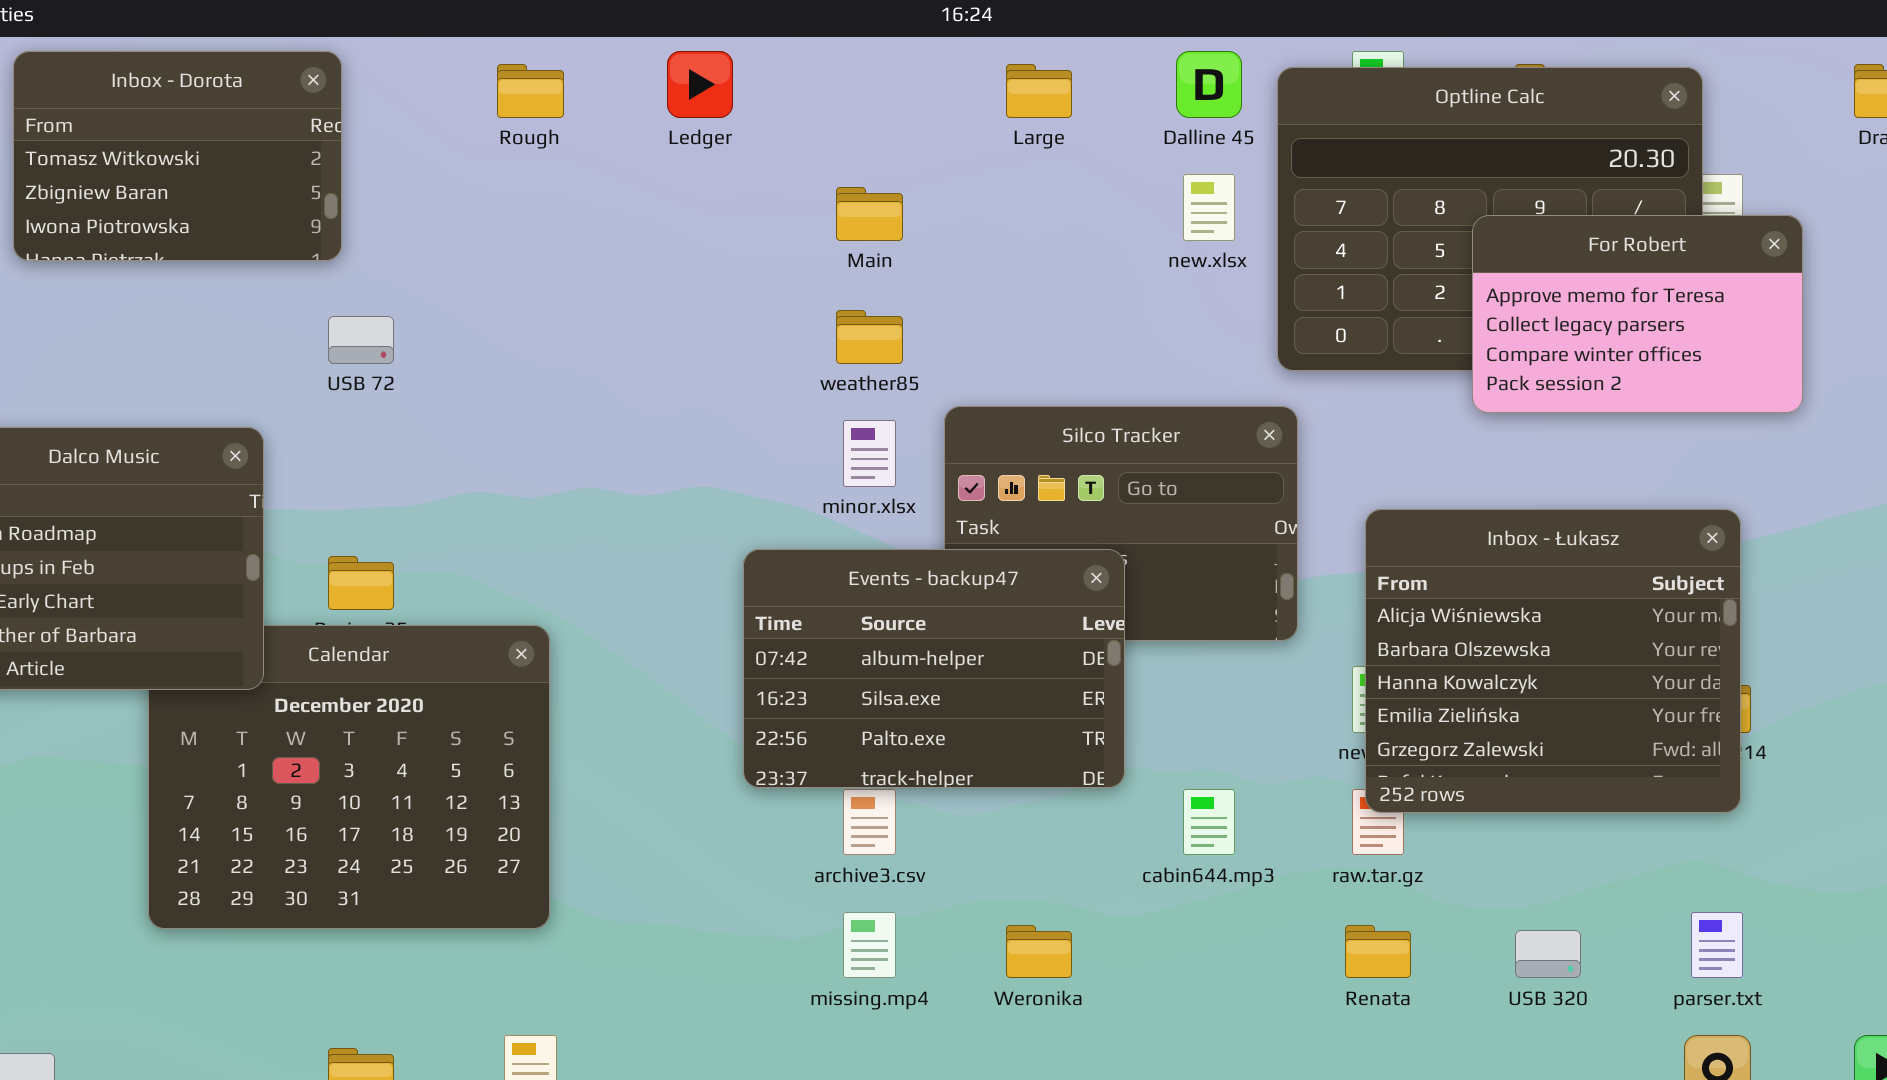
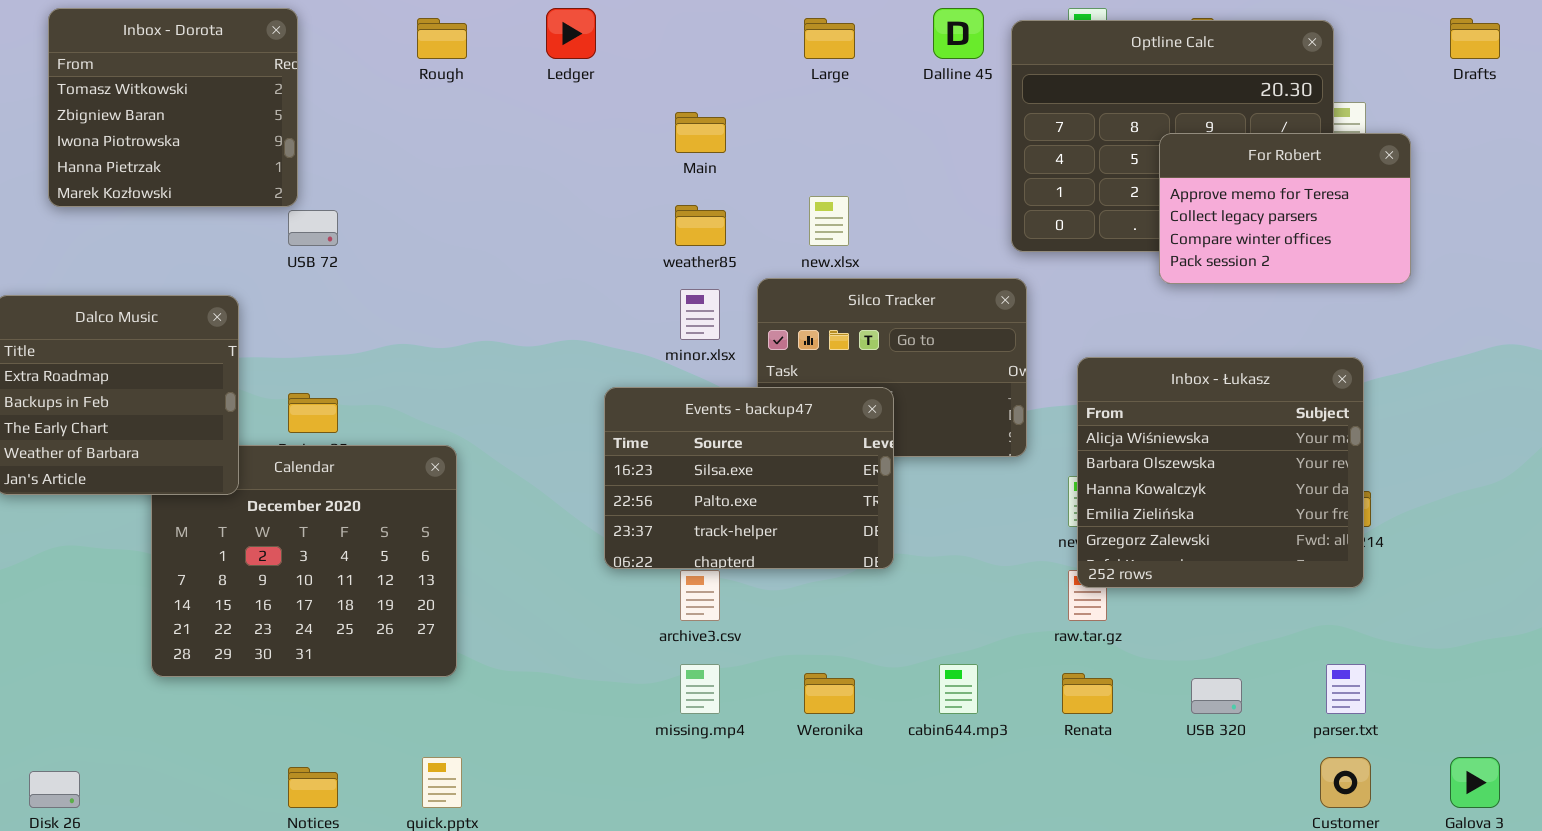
Inbox - Dorota: [13,51,342,261] -> [48,8,298,207], resized
new.xlsx: [1183,174,1235,241] -> [809,196,849,246], moved
Events - backup47: [743,549,1125,788] -> [604,387,894,569], scrolled down 1 row
cabin644.mp3: [1183,789,1235,855] -> [939,664,978,714], moved

